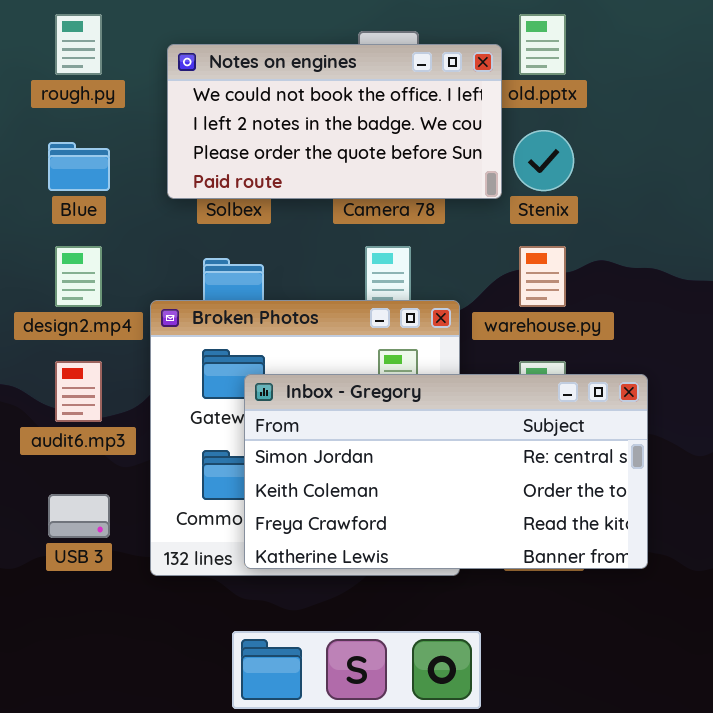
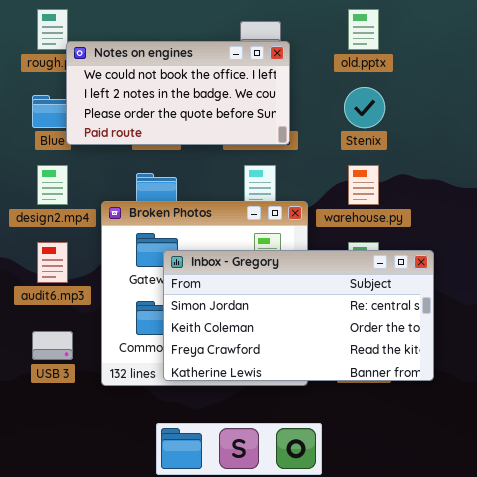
Notes on engines: [167,44,502,199] -> [66,41,290,145], moved

